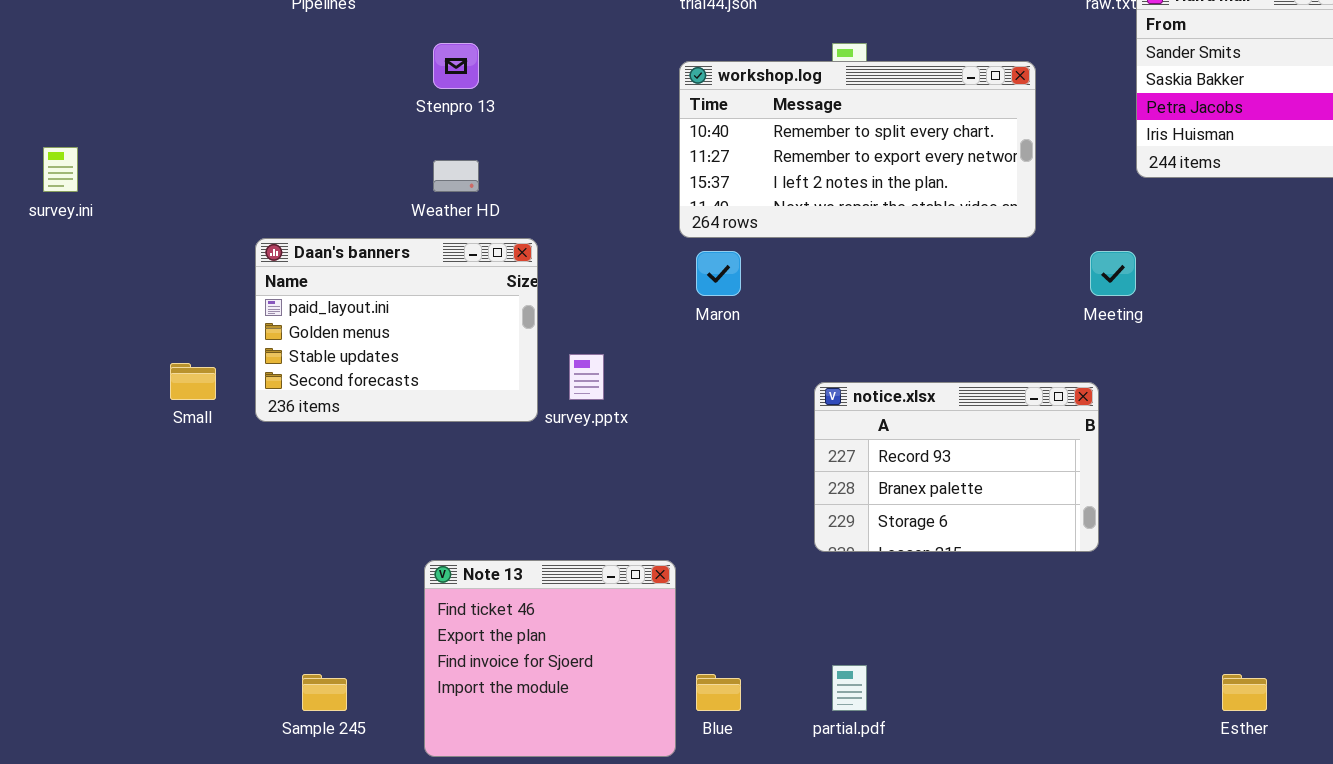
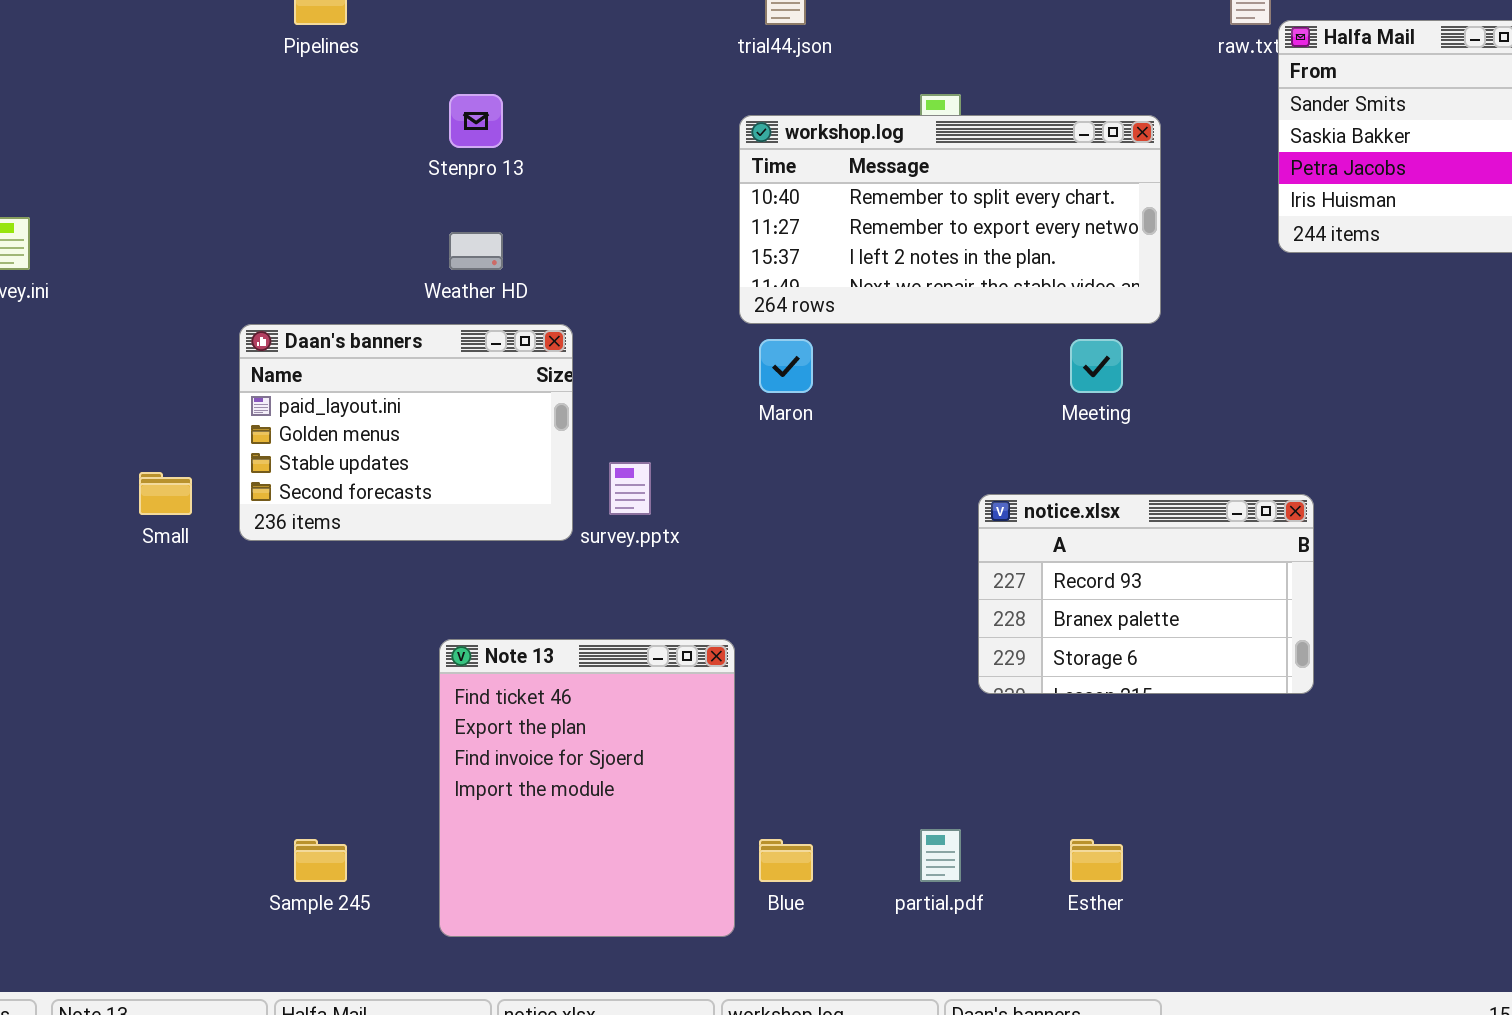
Meeting: [1090,251,1136,296] -> [1070,339,1123,393], moved
notice.xlsx: [814,382,1099,552] -> [978,494,1314,694], moved
Note 13: [424,560,676,757] -> [439,639,735,937], resized
Esther: [1222,674,1267,711] -> [1070,839,1123,882], moved

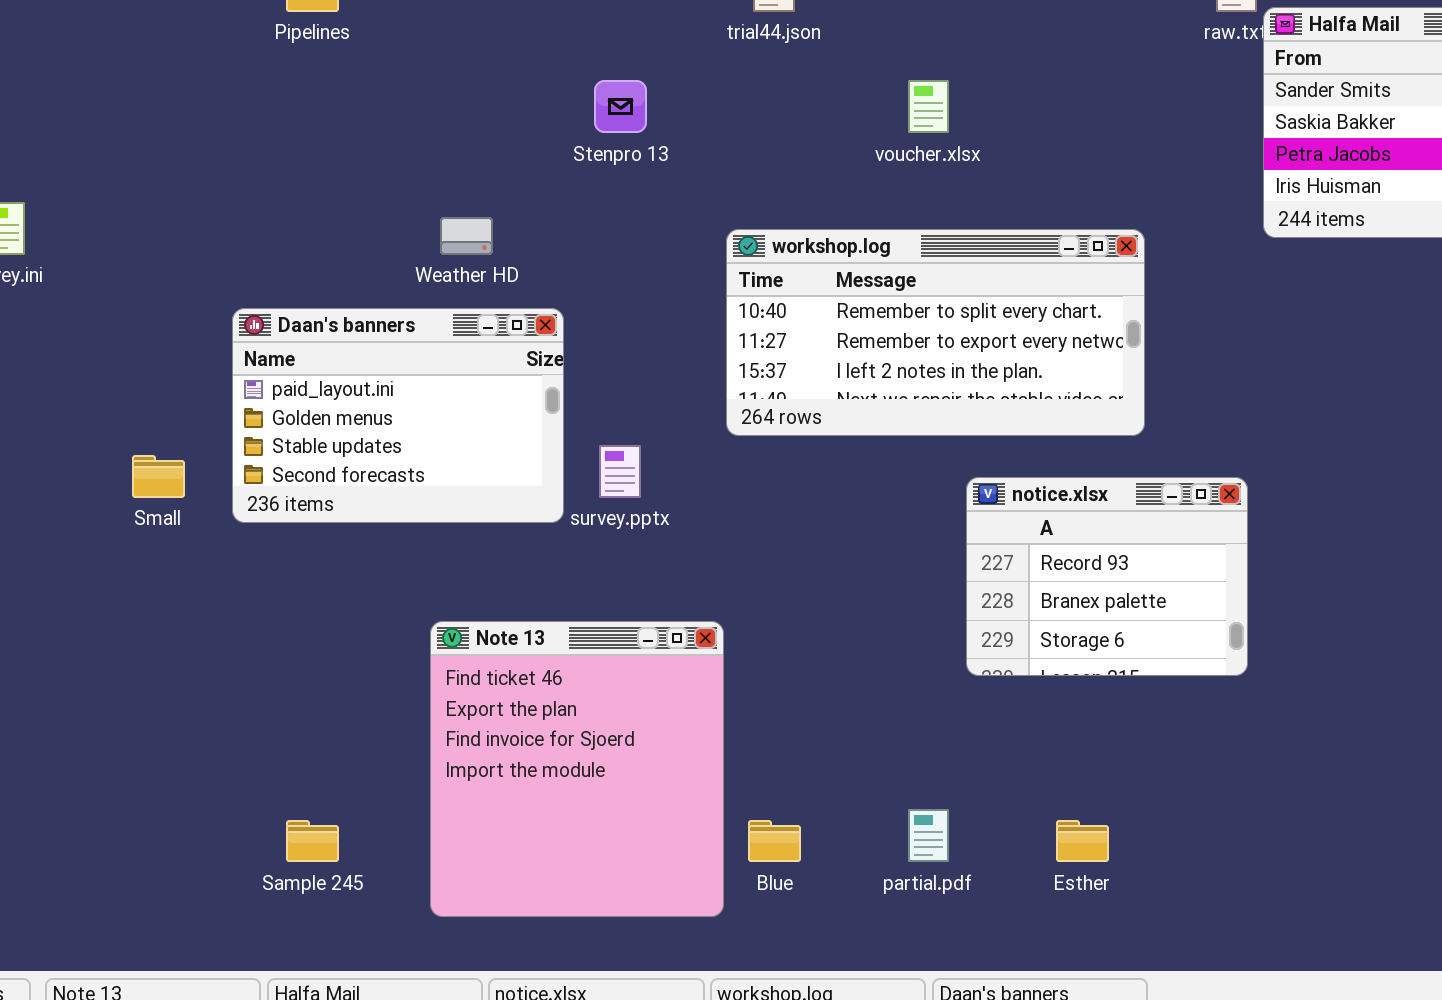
Stenpro 13: [449,94,503,148] -> [594,80,647,133], moved
workshop.log: [739,115,1161,324] -> [726,229,1145,436], moved
notice.xlsx: [978,494,1314,694] -> [966,477,1248,676], resized

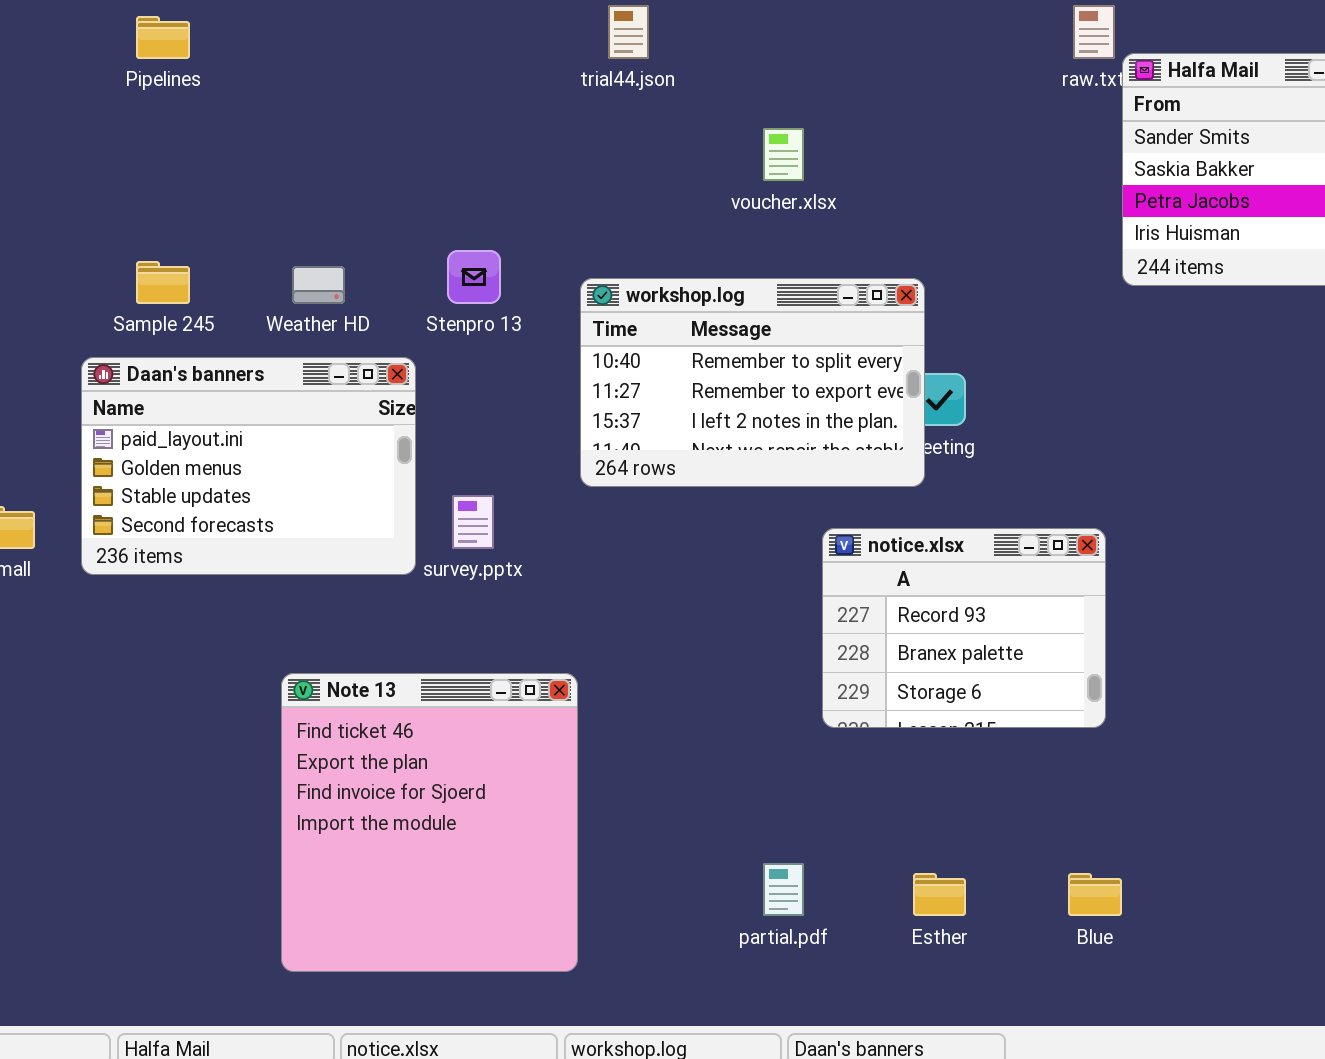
Stenpro 13: [594,80,647,133] -> [447,250,501,304], moved
workshop.log: [726,229,1145,436] -> [580,278,925,487], resized
Sample 245: [286,820,339,862] -> [136,261,190,304], moved
Blue: [748,820,801,862] -> [1068,873,1122,916], moved

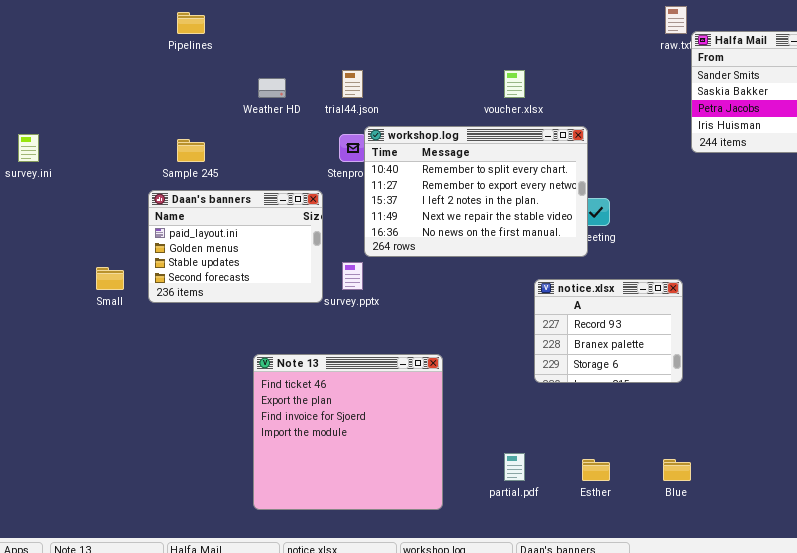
trial44.json: [608,5,649,59] -> [342,70,363,98], moved
Weather HD: [292,266,345,304] -> [258,78,286,98], moved
workshop.log: [580,278,925,487] -> [364,126,588,257], resized
Note 13: [281,673,578,972] -> [253,354,443,510], resized

